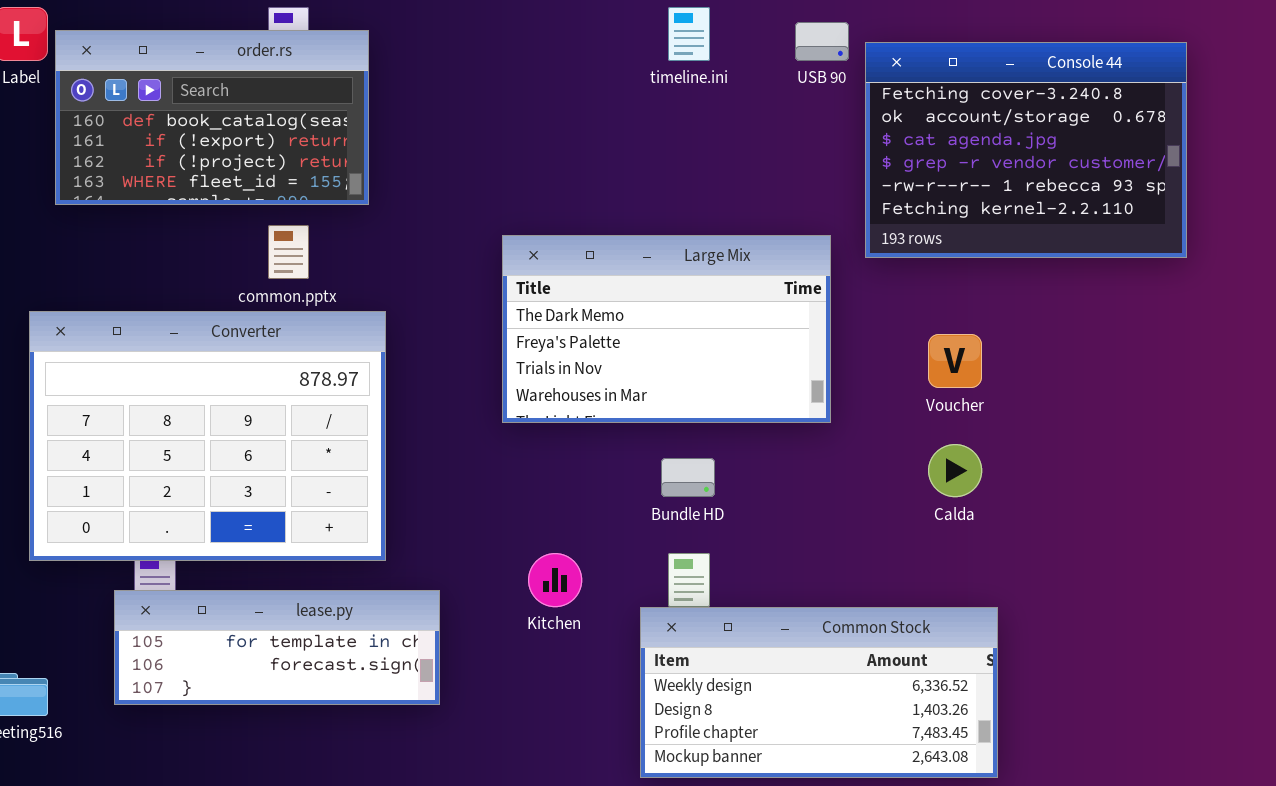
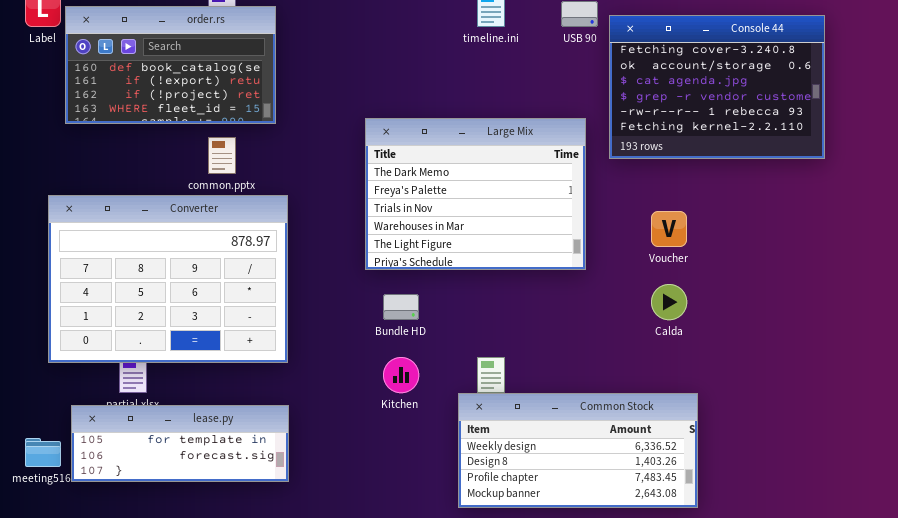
Large Mix: [502,235,831,423] -> [365,118,586,270], resized
Bundle HD: [661,458,715,497] -> [383,294,419,320], moved
lease.py: [114,590,440,705] -> [71,405,289,482], moved

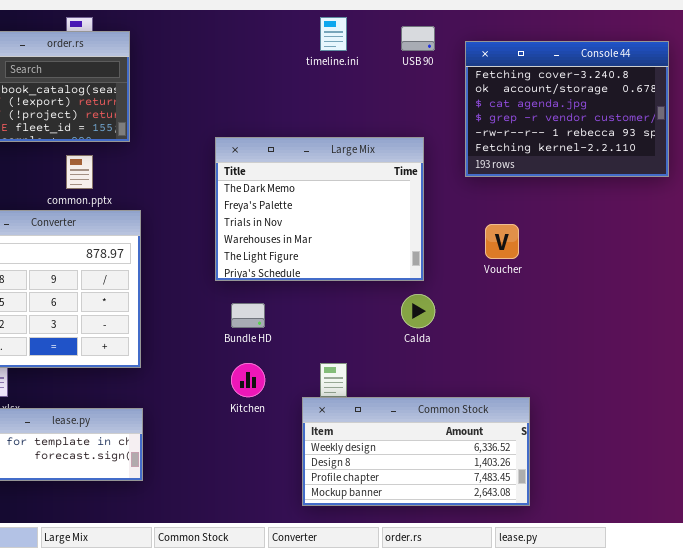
Console 44: [609,15,825,159] -> [465,41,669,177], moved
Calda: [651,284,687,320] -> [401,294,435,328], moved

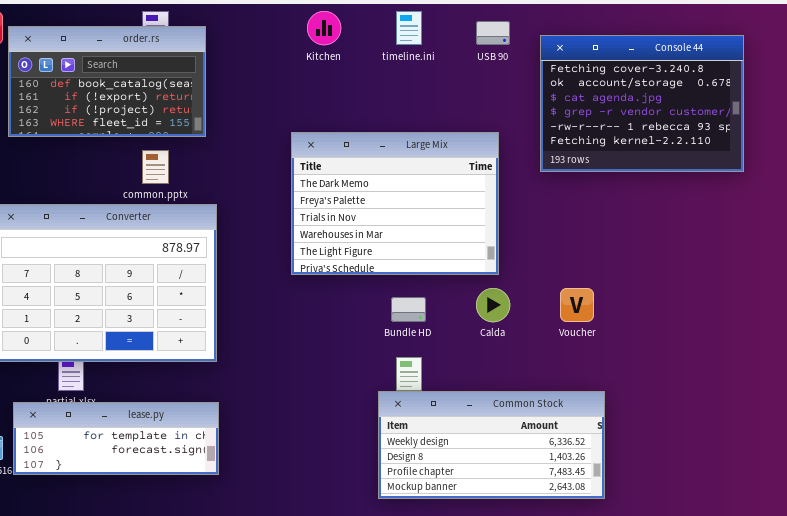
Voucher: [485,224,519,259] -> [560,288,594,322], moved
Bundle HD: [231,303,265,328] -> [391,297,426,322], moved
Kitchen: [231,363,265,397] -> [307,11,341,45], moved

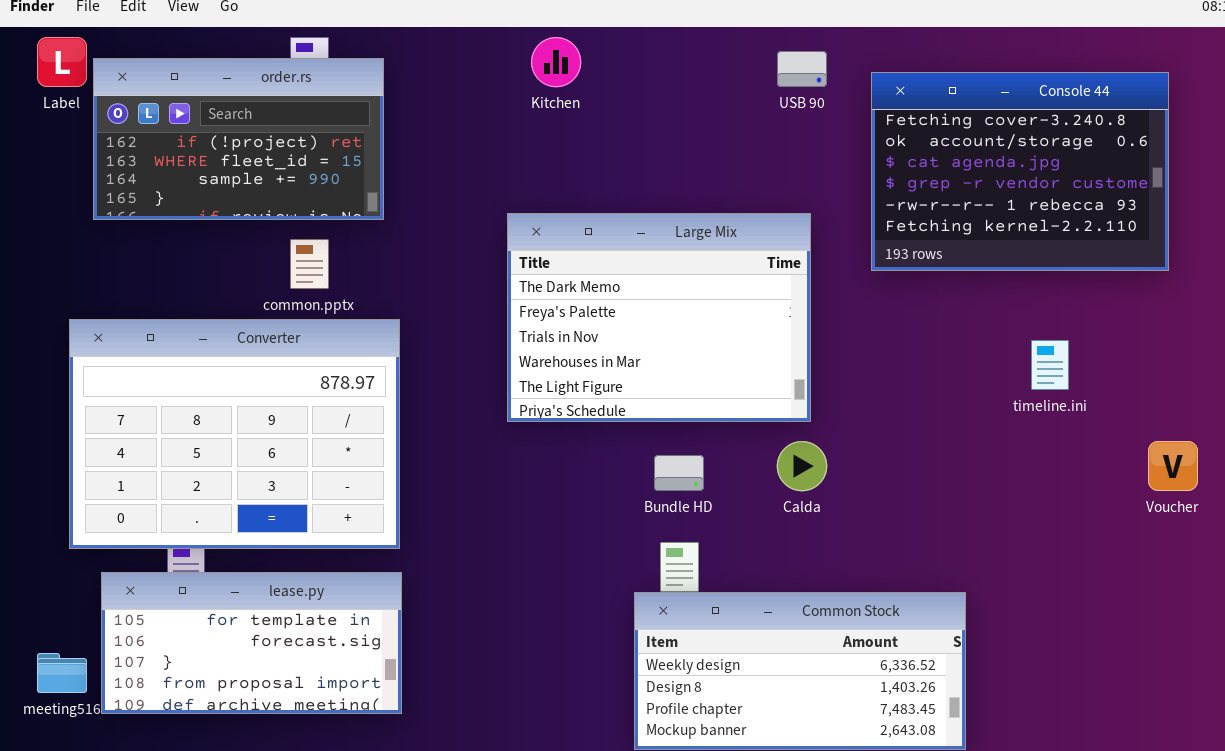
timeline.ini: [396,11,422,45] -> [1031,340,1069,390], moved
order.rs: [8,26,206,137] -> [93,58,384,220], scrolled down 2 rows
Voucher: [560,288,594,322] -> [1148,441,1198,491], moved
lease.py: [13,402,219,475] -> [101,572,402,714], resized

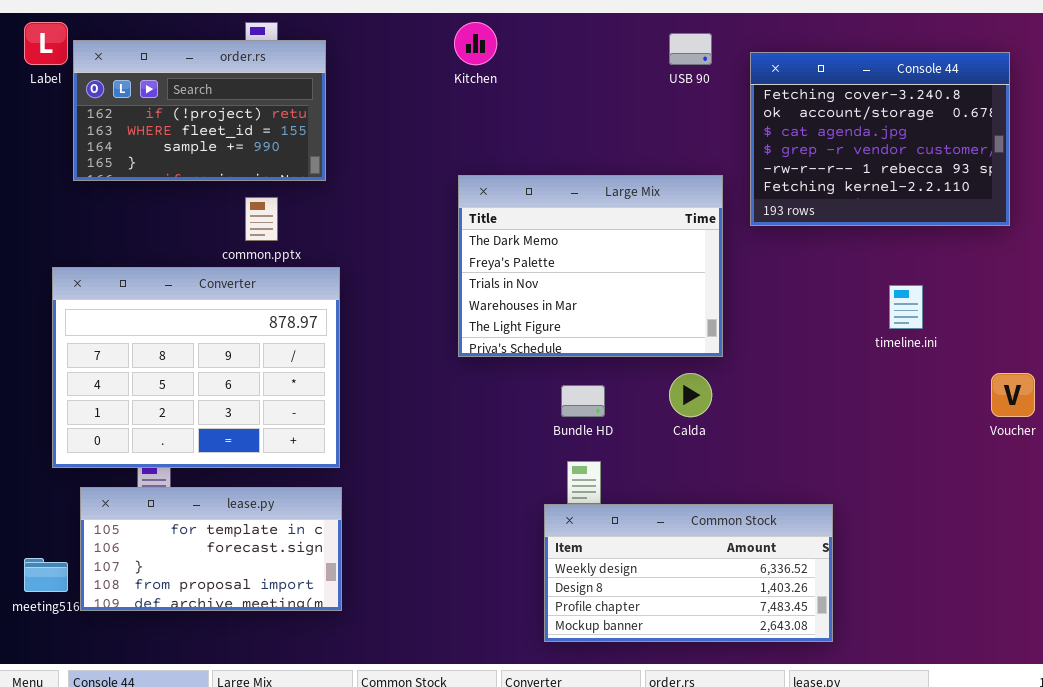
Large Mix: [507,213,811,422] -> [458,175,723,357], moved

